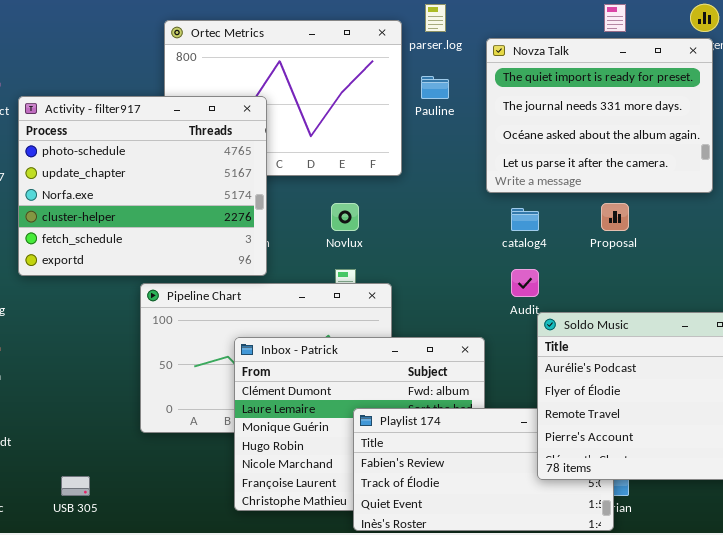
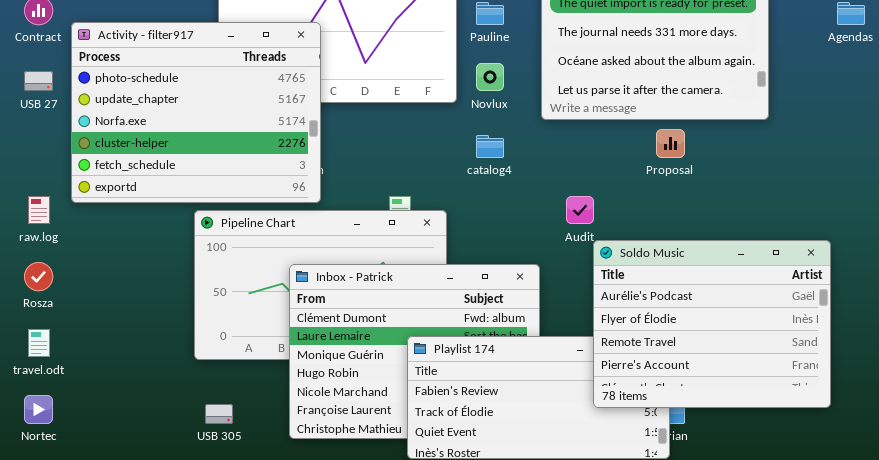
Novlux: [331,203,359,231] -> [476,63,504,91], moved
catalog4: [511,208,539,231] -> [476,135,504,158], moved
USB 305: [61,476,90,496] -> [205,404,233,424], moved

